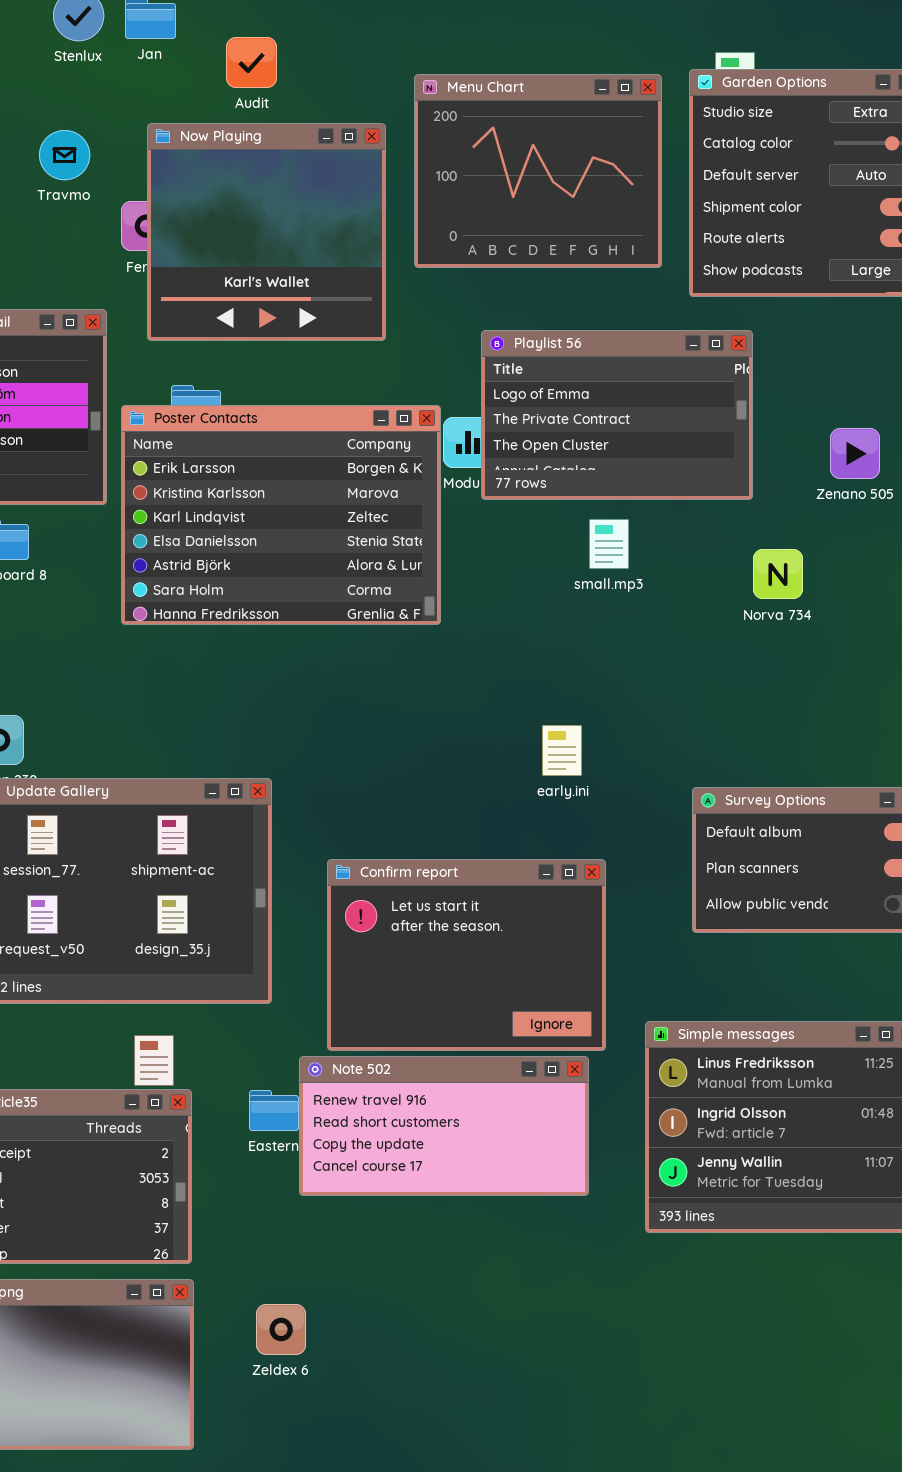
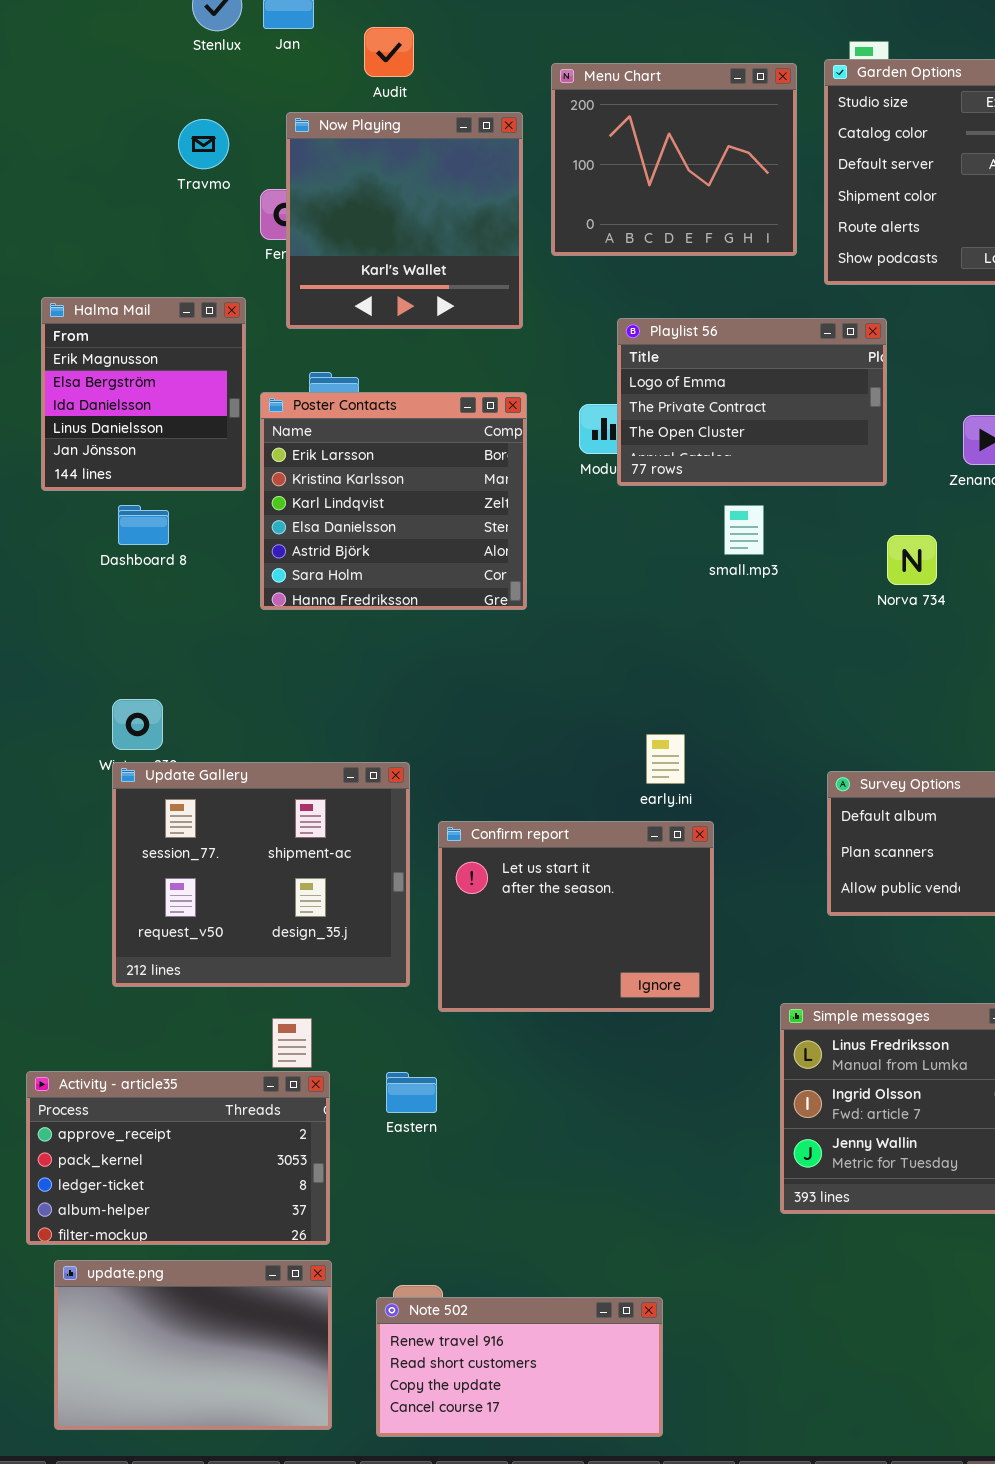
Poster Contacts: [121,405,441,625] -> [260,392,527,610], resized
early.ini: [542,725,582,776] -> [646,734,685,784], moved
Confirm report: [327,859,606,1051] -> [438,821,714,1012], moved
Note 502: [299,1056,589,1196] -> [376,1297,663,1437], moved

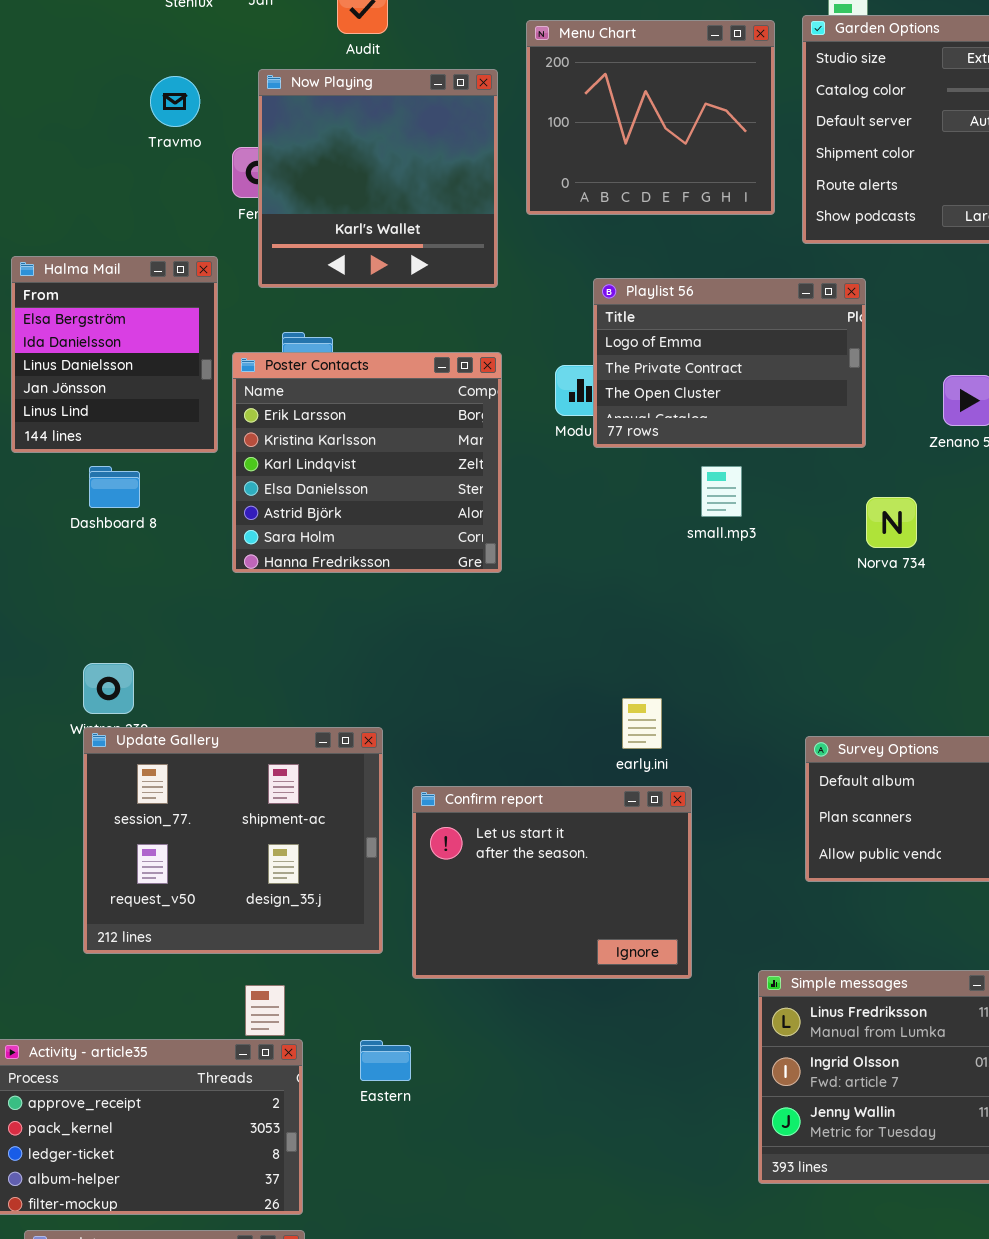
Halma Mail: [41,297,246,491] -> [11,256,218,453], scrolled down 1 row

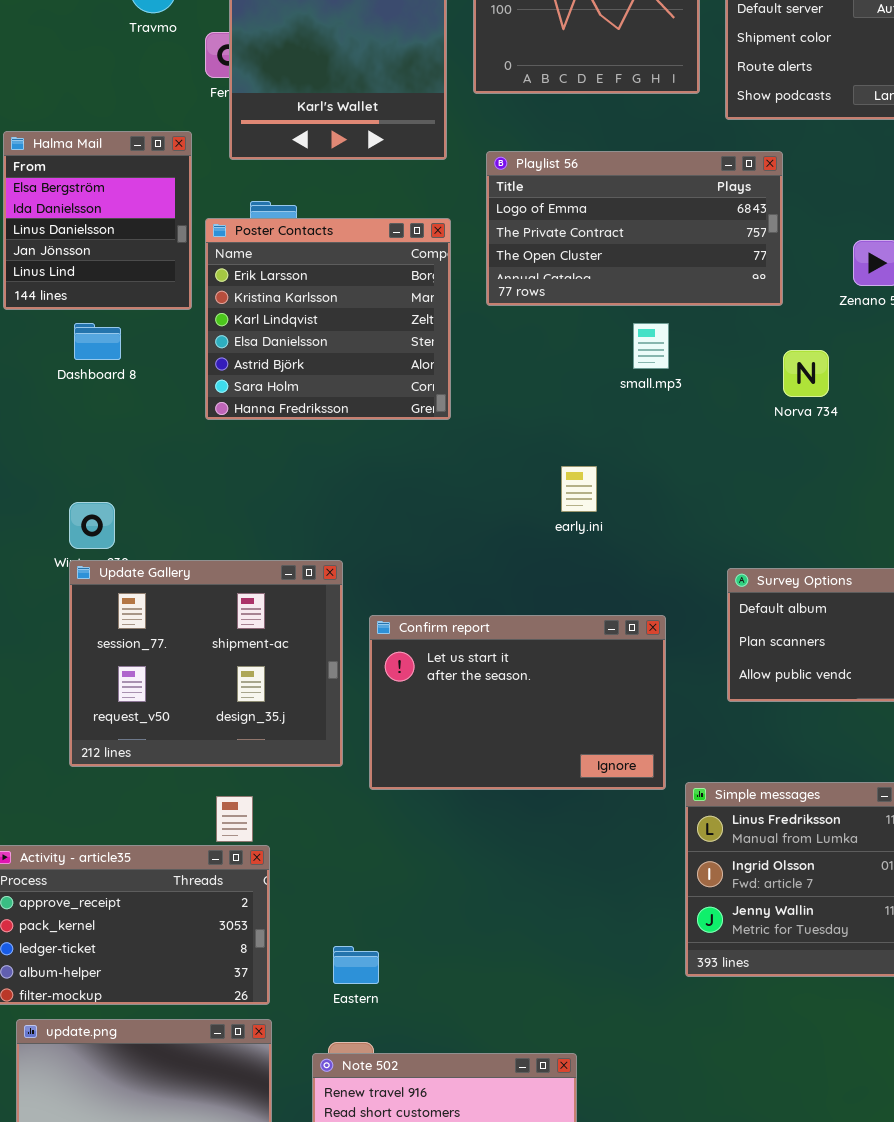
Playlist 56: [593,278,866,448] -> [486,151,783,306], resized
early.ini: [622,698,662,749] -> [561,466,597,512], moved
Confirm report: [412,786,692,979] -> [369,615,666,790], resized
Eastern: [360,1040,411,1081] -> [333,946,379,984], moved

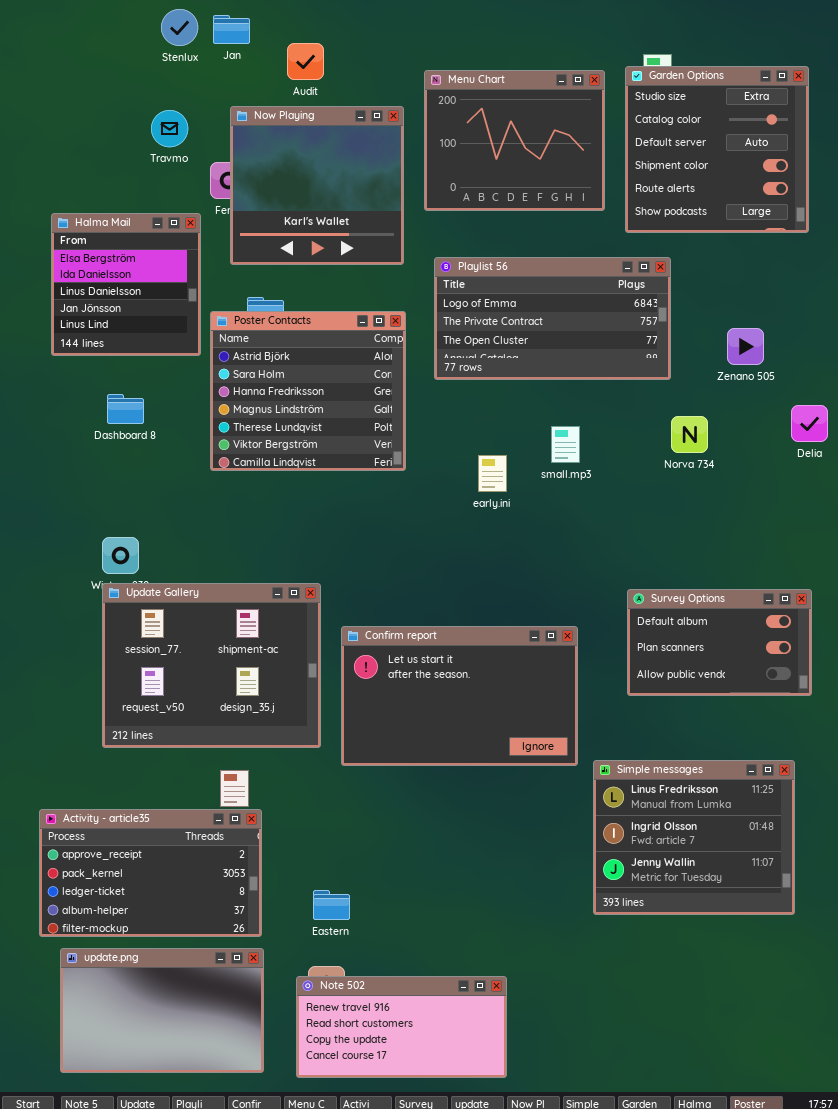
Halma Mail: [3,131,192,310] -> [51,213,201,356], moved
Poster Contacts: [205,218,451,420] -> [210,311,406,471], scrolled down 4 rows
small.mp3: [633,323,669,369] -> [551,426,580,463], moved
early.ini: [561,466,597,512] -> [478,455,507,492], moved

